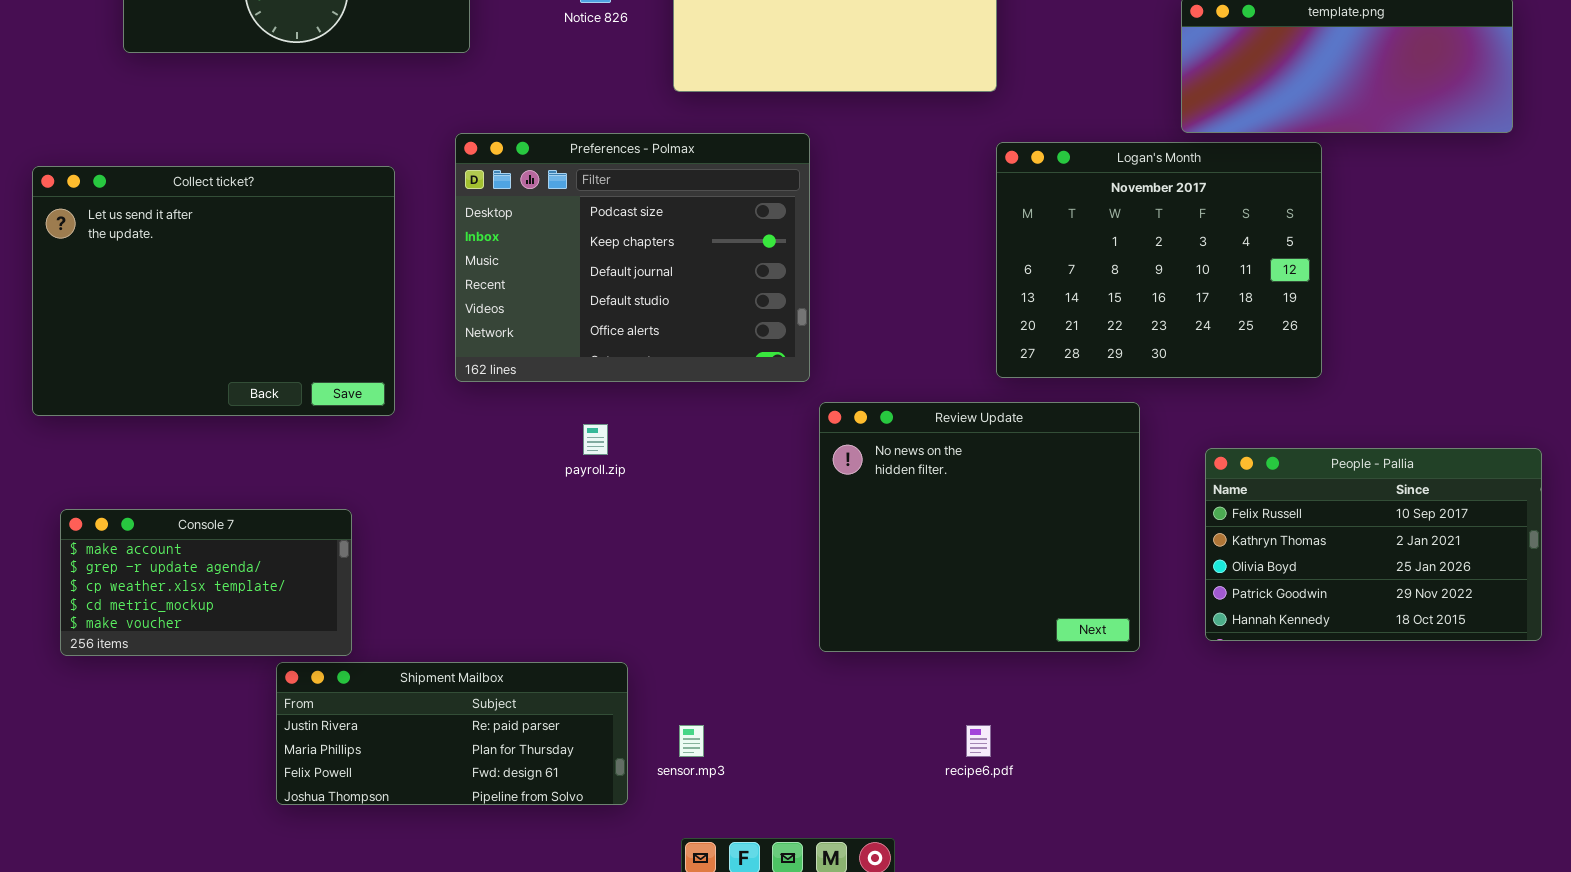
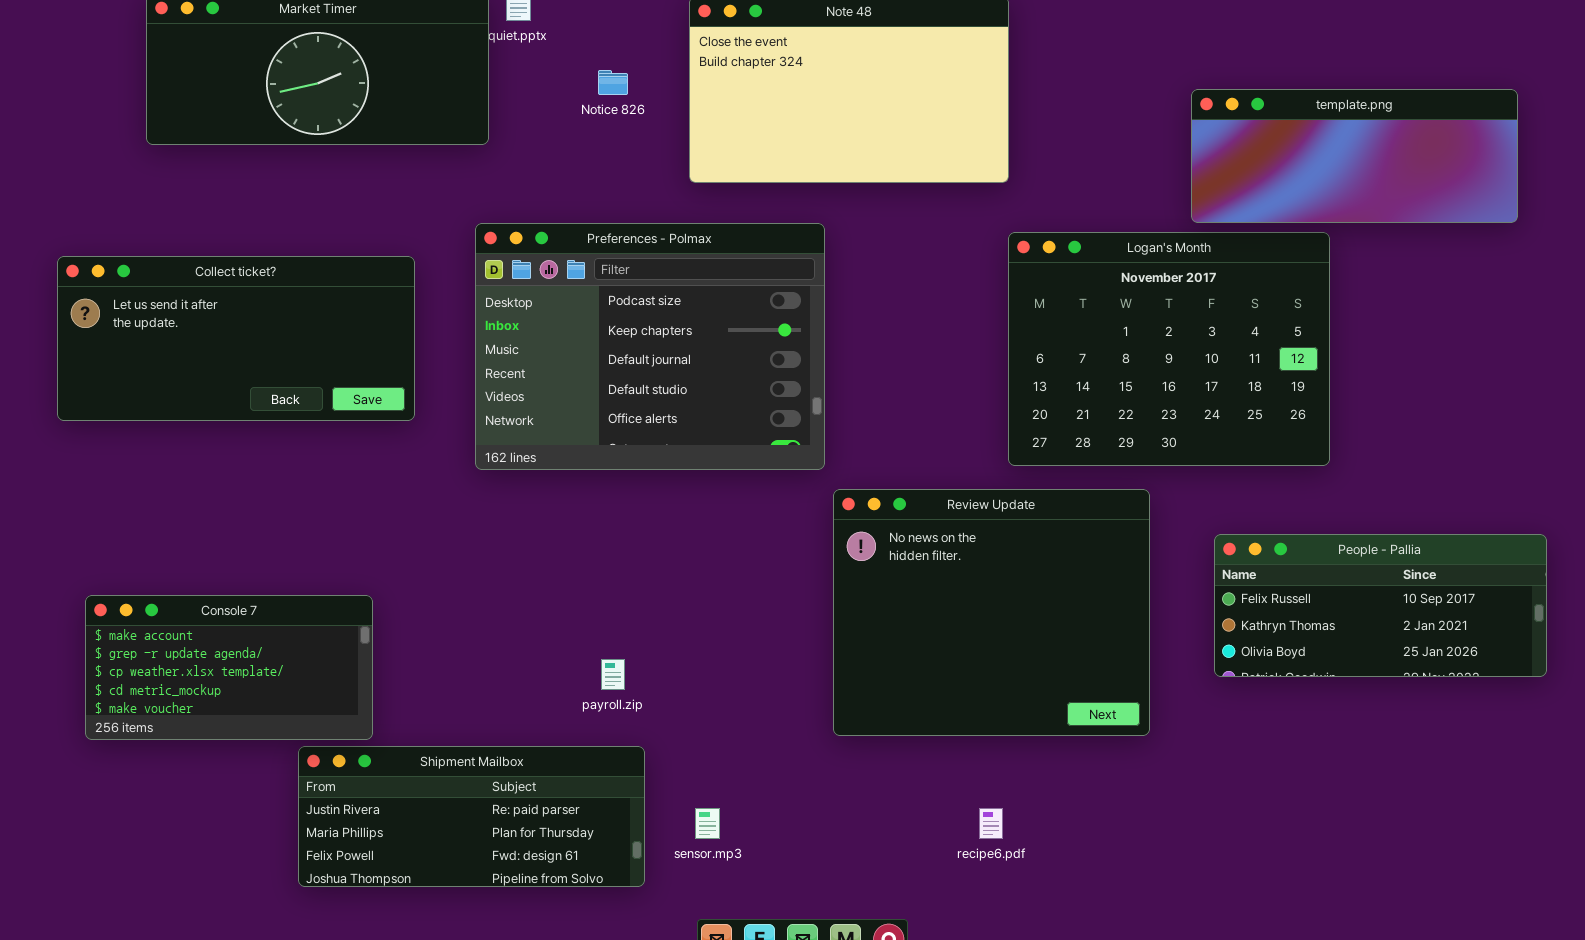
Collect ticket?: [32,166,395,416] -> [57,256,415,421], resized
payroll.zip: [583,424,608,455] -> [601,659,625,690], moved
People - Pallia: [1205,448,1542,641] -> [1214,534,1547,677], resized

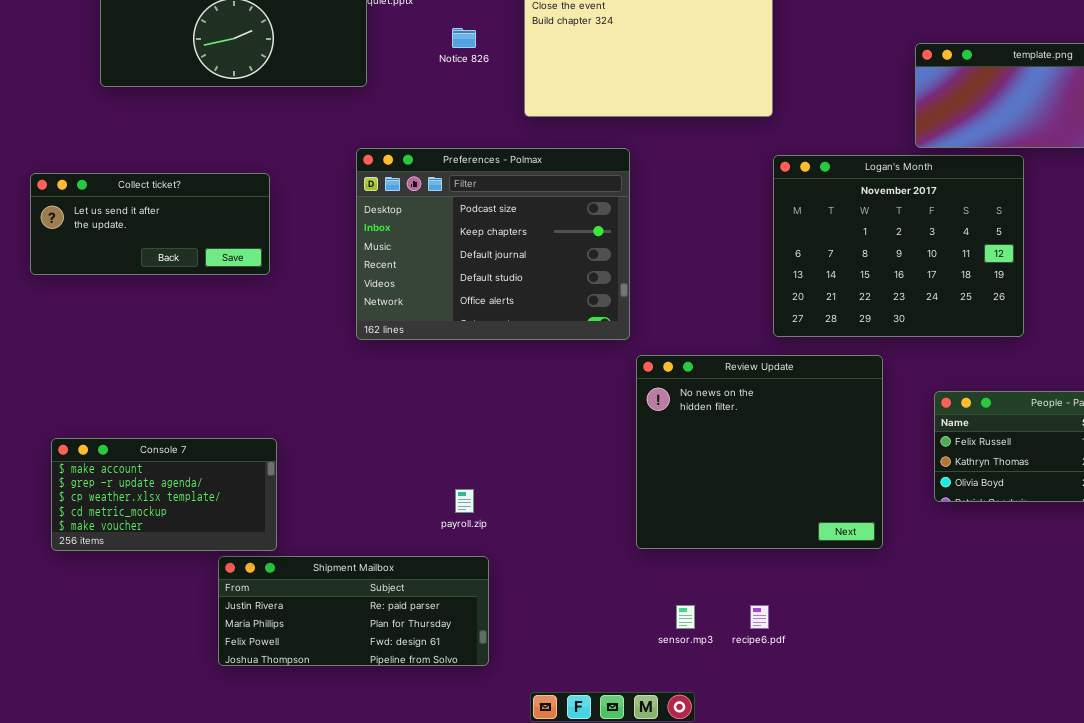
Collect ticket?: [57,256,415,421] -> [30,173,270,275], resized
sensor.mp3: [695,808,720,839] -> [676,605,695,629], moved

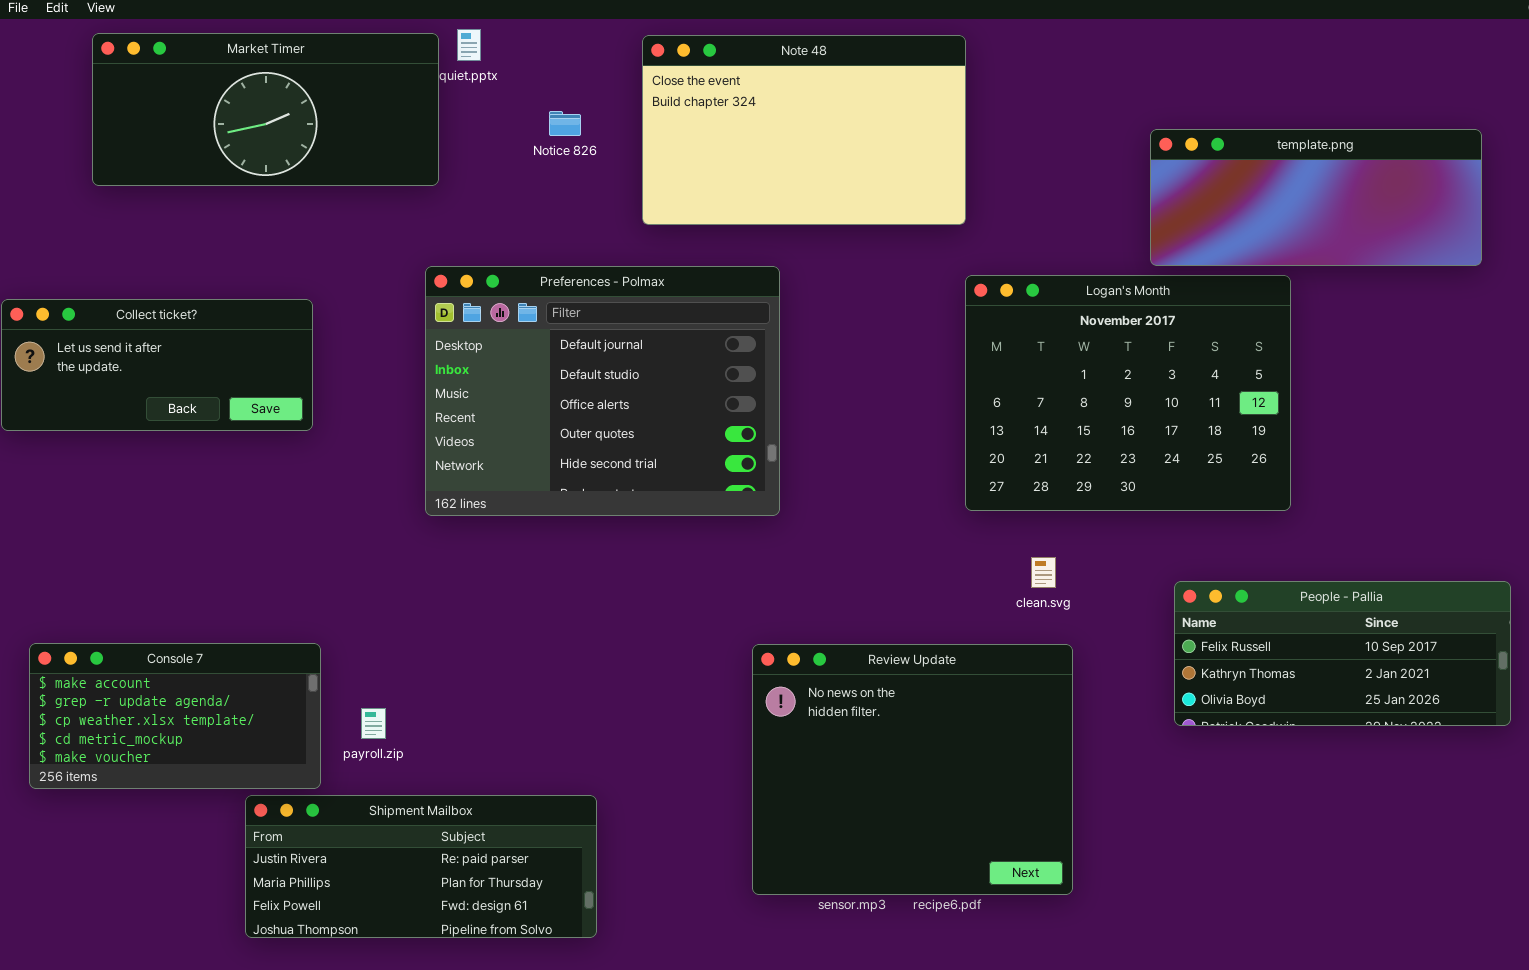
Preferences - Polmax: [356,148,630,340] -> [425,266,780,516], scrolled down 2 rows
Review Update: [636,355,883,549] -> [752,644,1073,895], moved
payroll.zip: [455,489,474,513] -> [361,708,386,739], moved

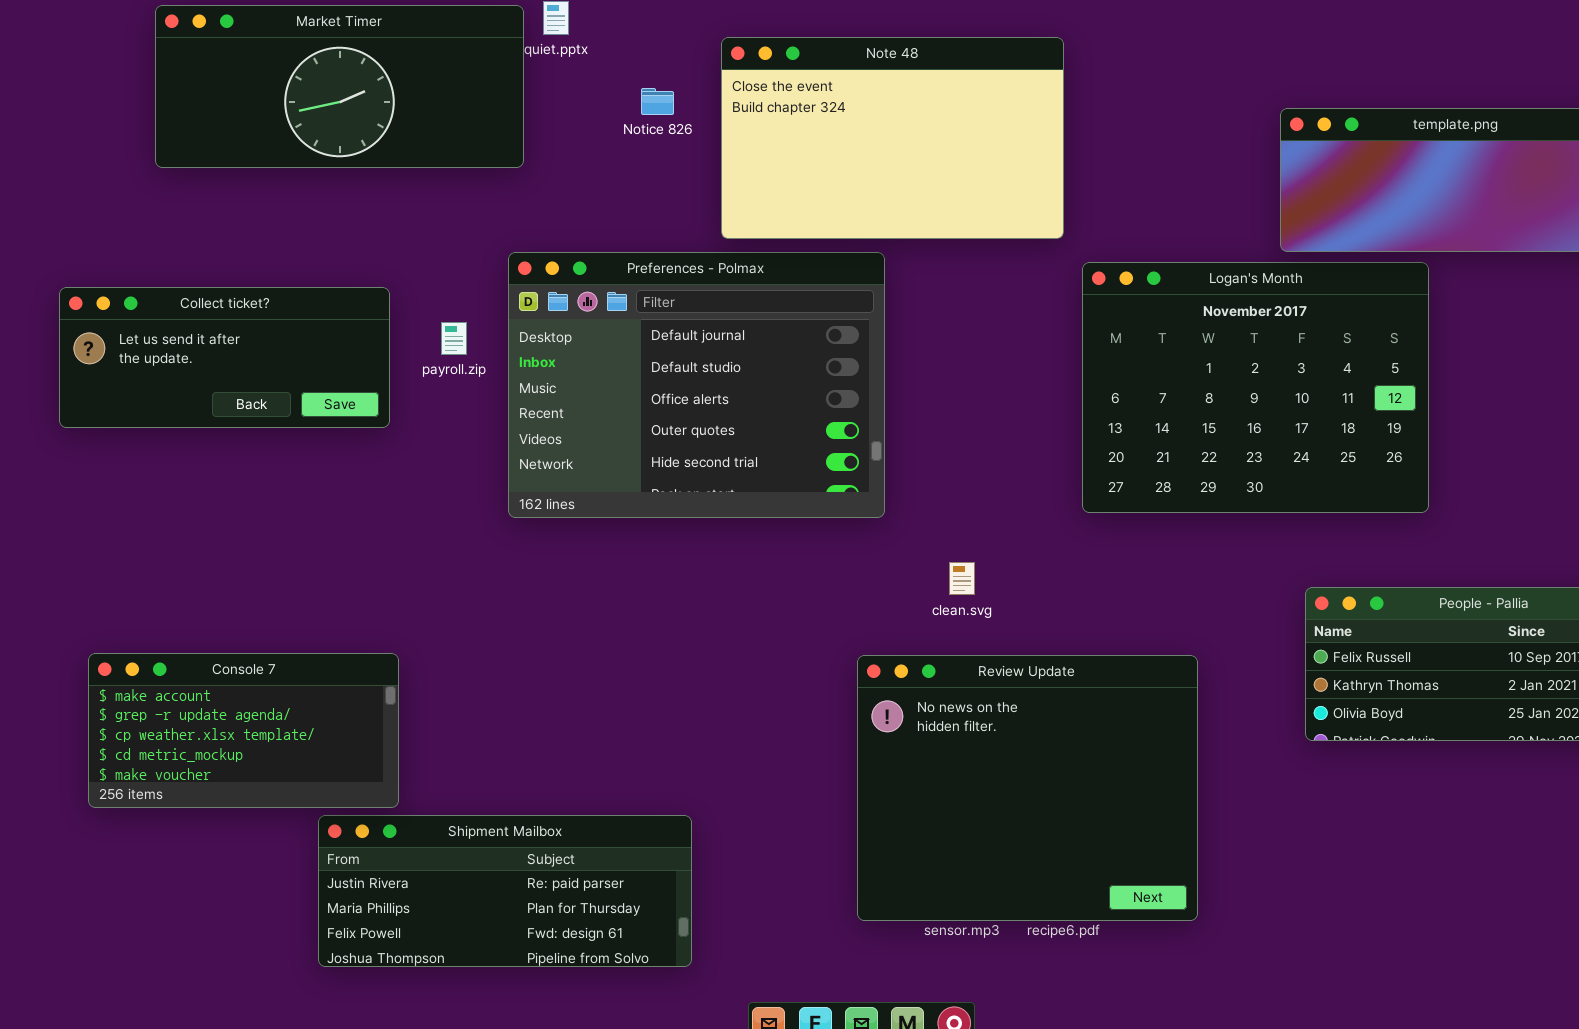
Note 48: [642,35,966,225] -> [721,37,1064,239], moved
clean.svg: [1031,557,1056,588] -> [949,562,975,595], moved
payroll.zip: [361,708,386,739] -> [441,322,467,355], moved

